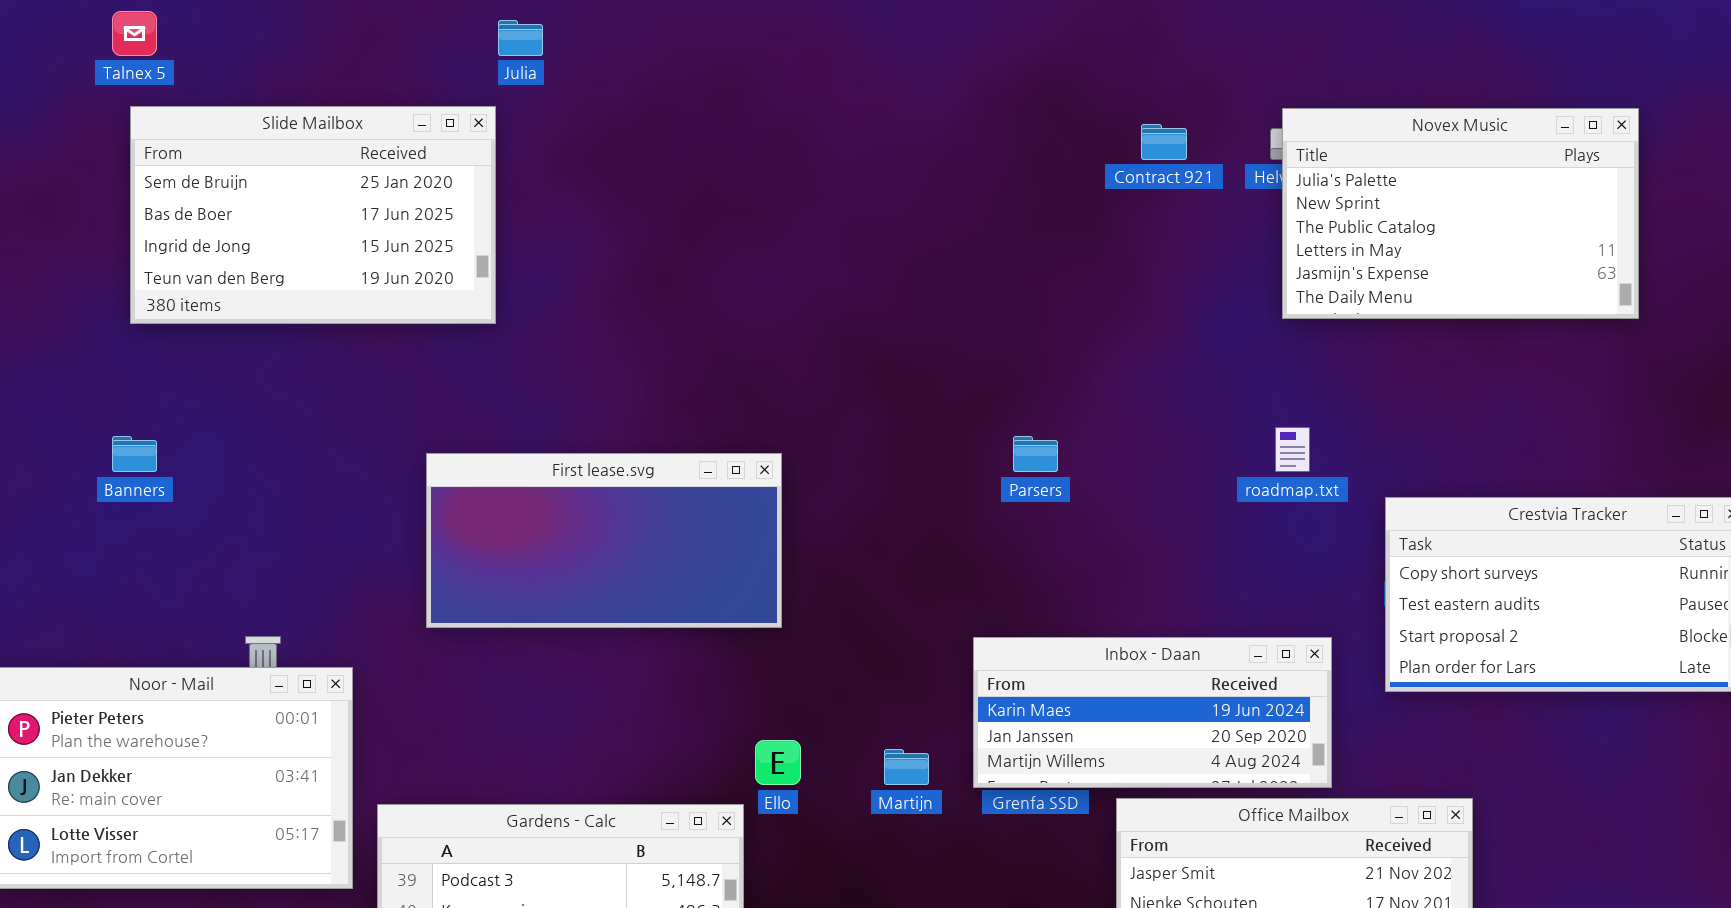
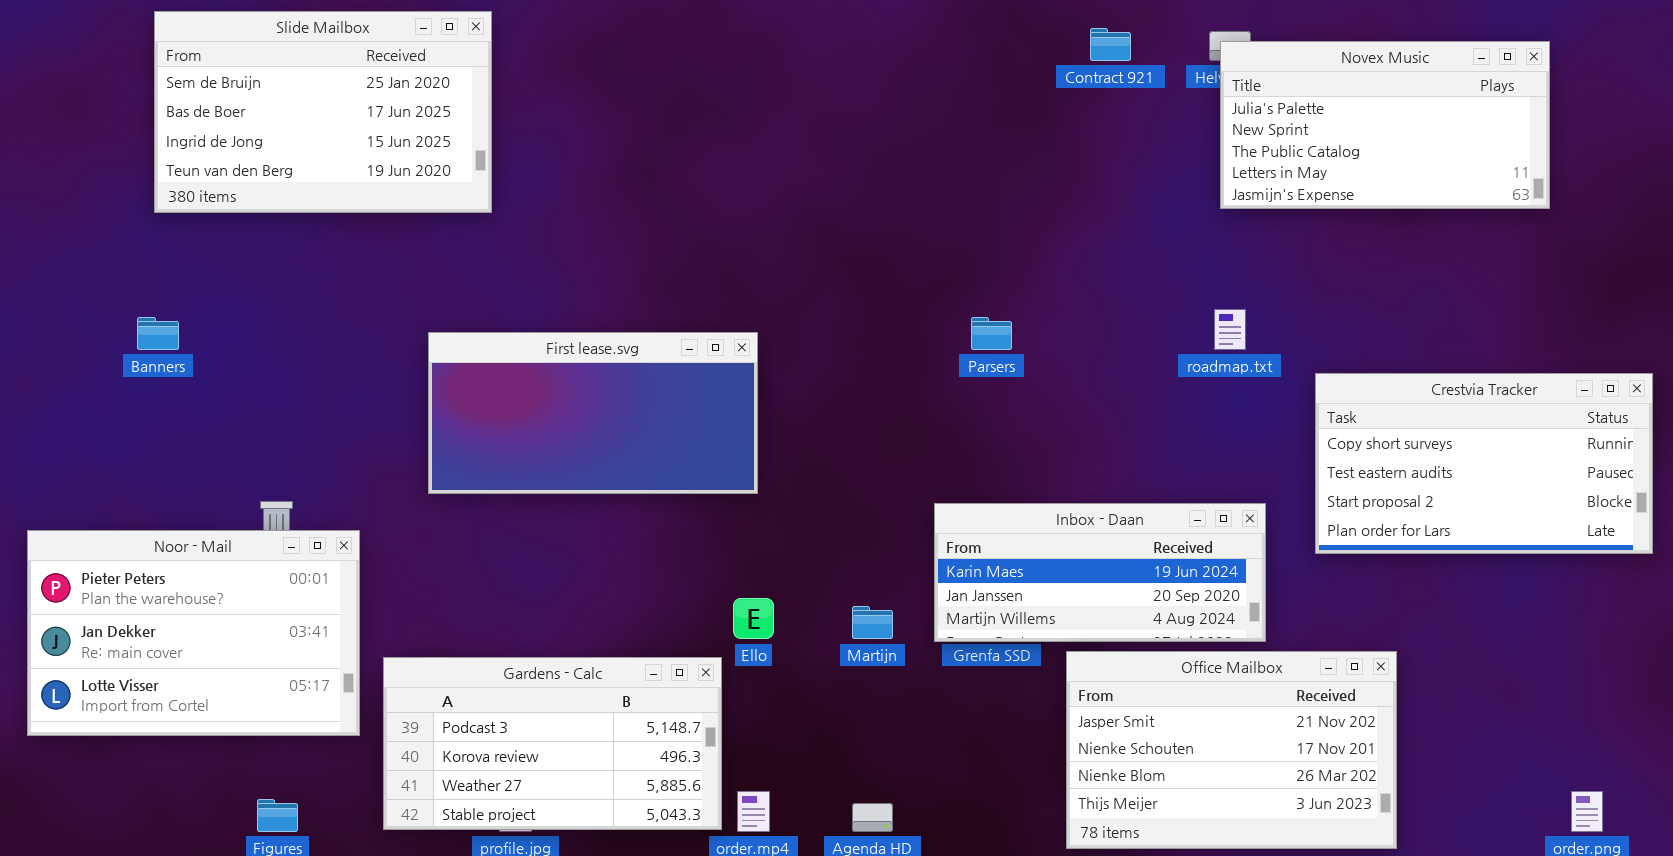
Novex Music: [1282,108,1639,319] -> [1220,41,1550,209], resized

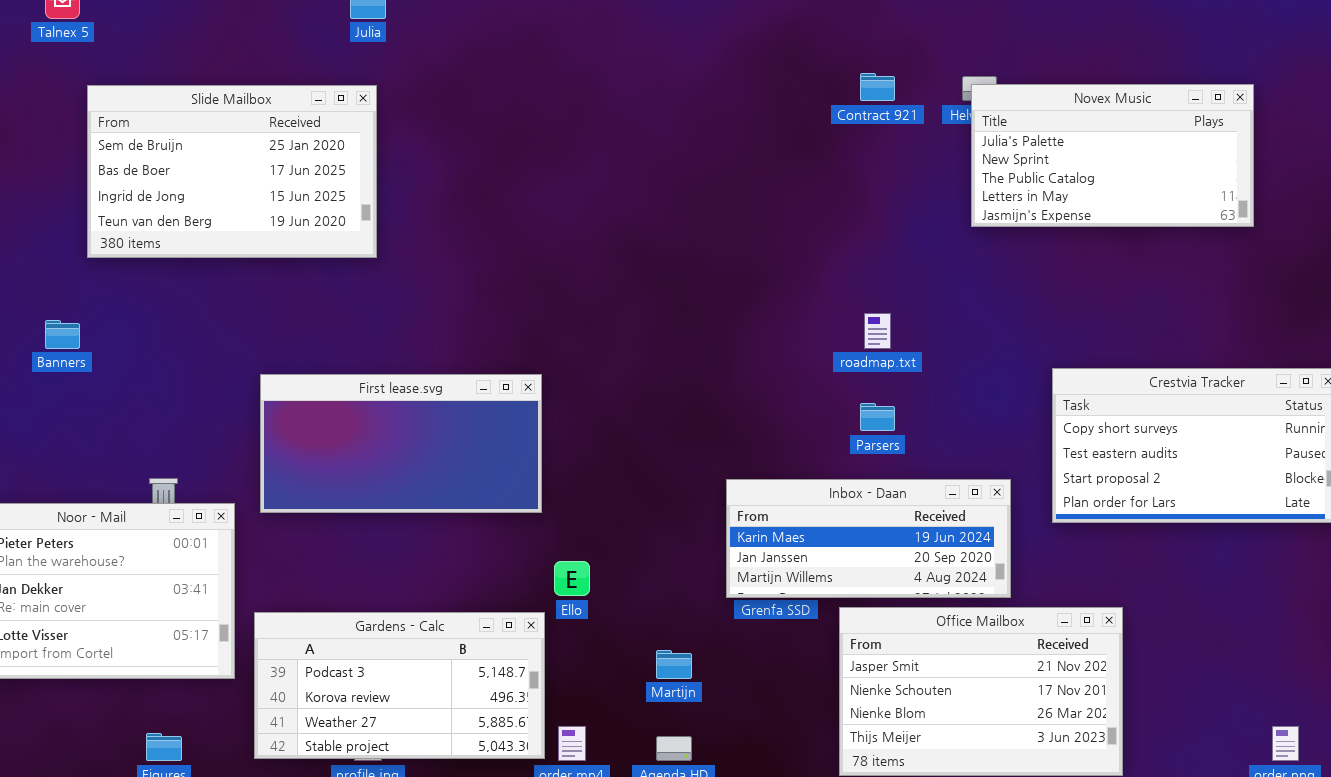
Slide Mailbox: [154,11,492,213] -> [87,85,377,258], moved
roadmap.txt: [1214,309,1246,350] -> [864,313,891,349], moved
Parsers: [971,317,1012,350] -> [860,403,895,431], moved
First lease.svg: [428,332,758,494] -> [260,374,542,513], moved
Martijn: [852,606,893,639] -> [656,650,692,679], moved

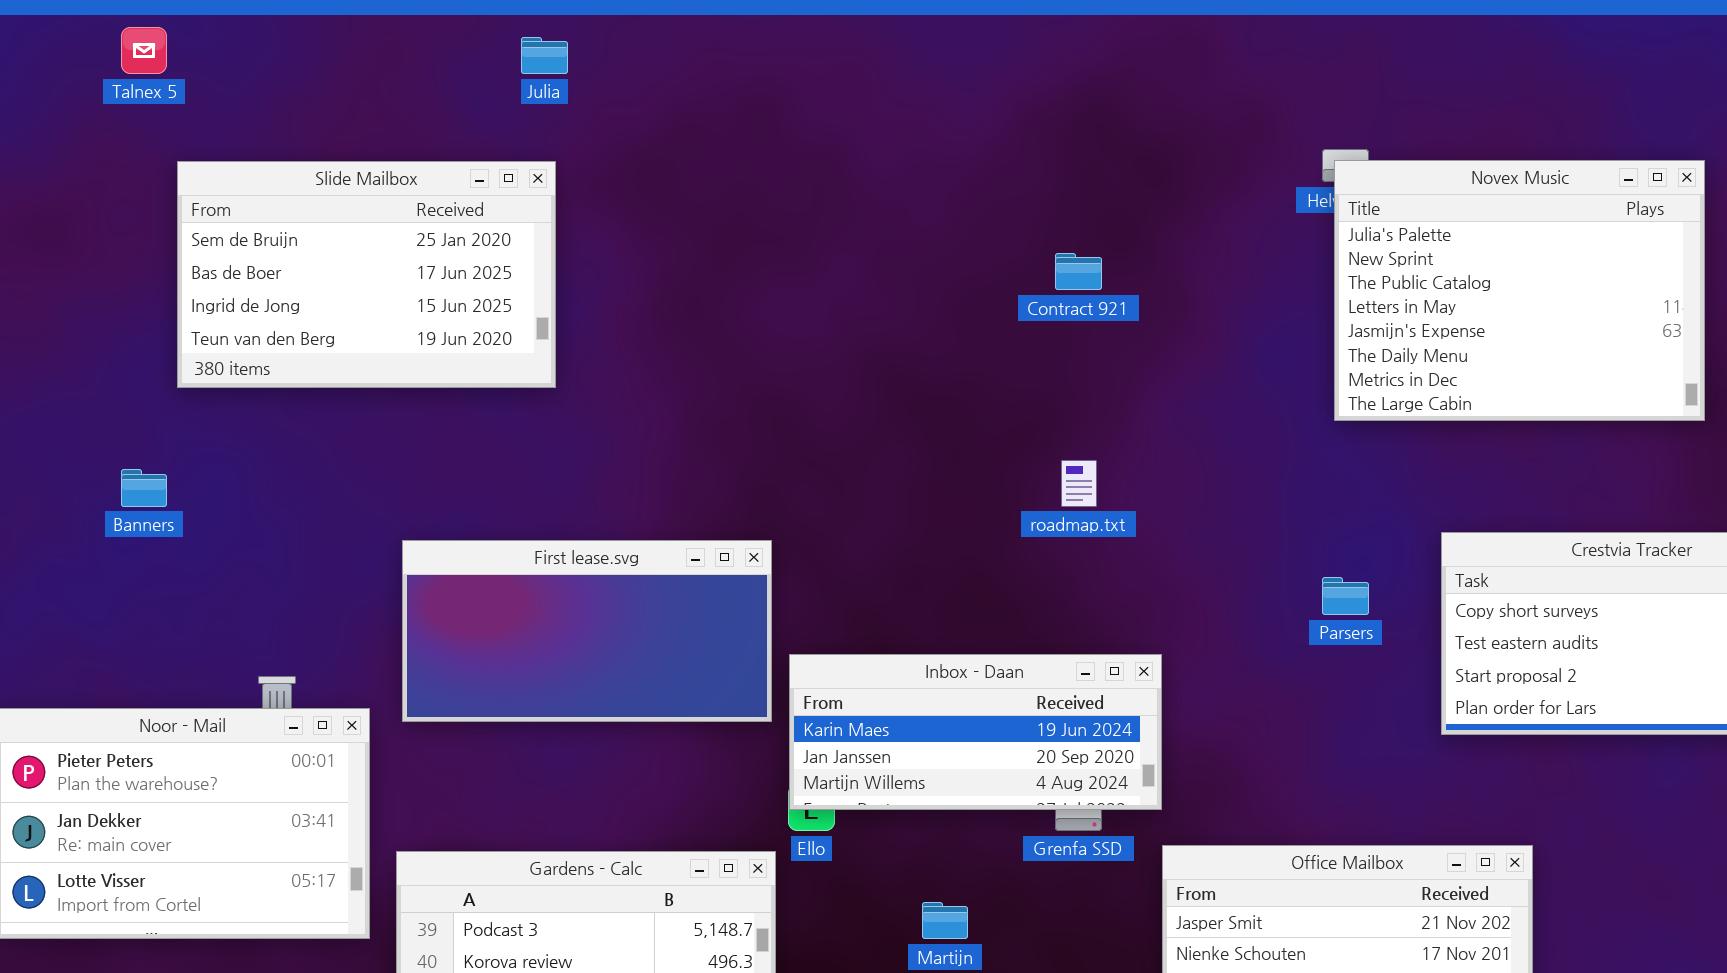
Contract 921: [860,73,895,101] -> [1055,253,1102,290], moved
Novex Music: [971,84,1254,227] -> [1334,160,1705,421], resized
roadmap.txt: [864,313,891,349] -> [1061,460,1097,507], moved
Parsers: [860,403,895,431] -> [1322,577,1369,615], moved
Inbox - Daan: [726,479,1011,598] -> [789,654,1162,810], moved

